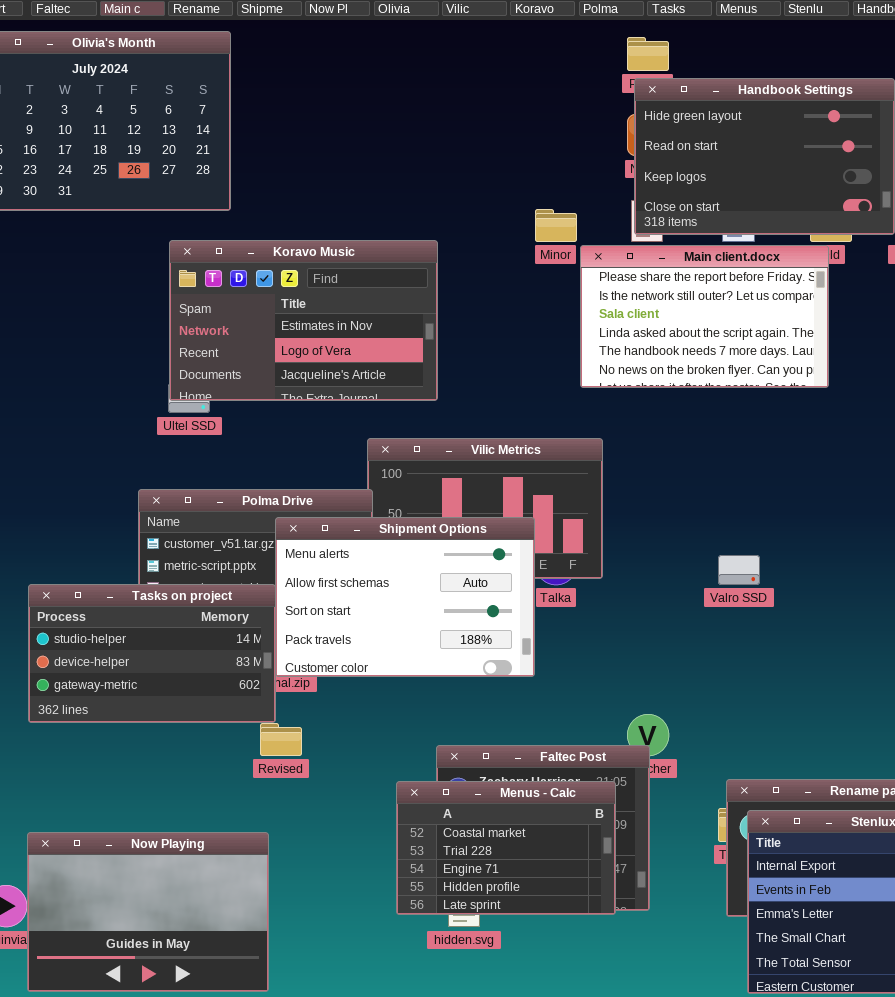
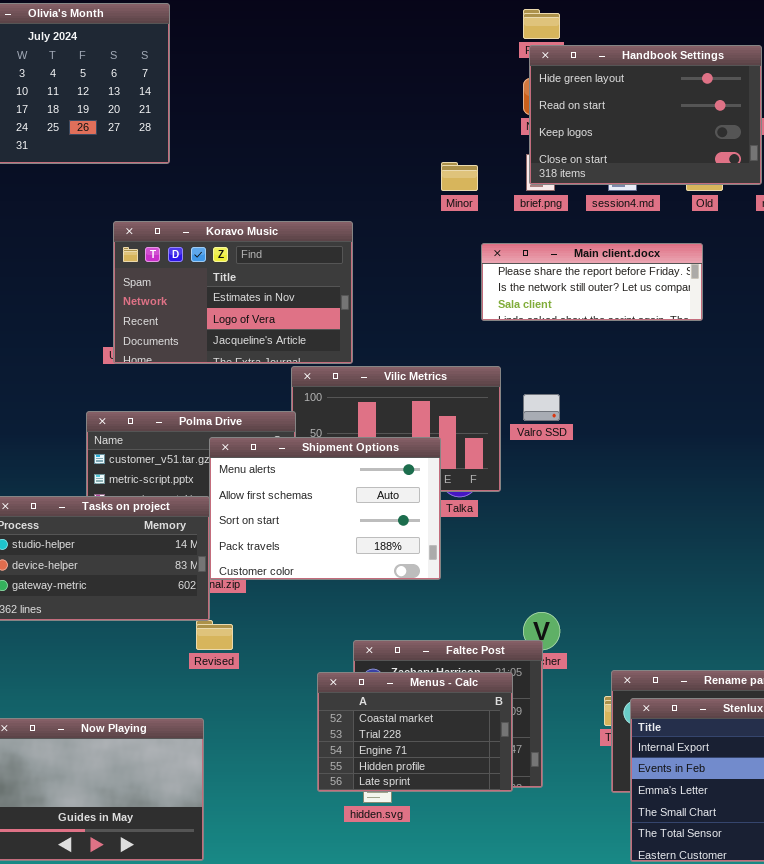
Koravo Music: [169,240,438,401] -> [113,221,353,364], moved
Main client.docx: [580,245,829,388] -> [481,243,703,321], resized
Valro SSD: [718,555,760,585] -> [523,394,560,421], moved

